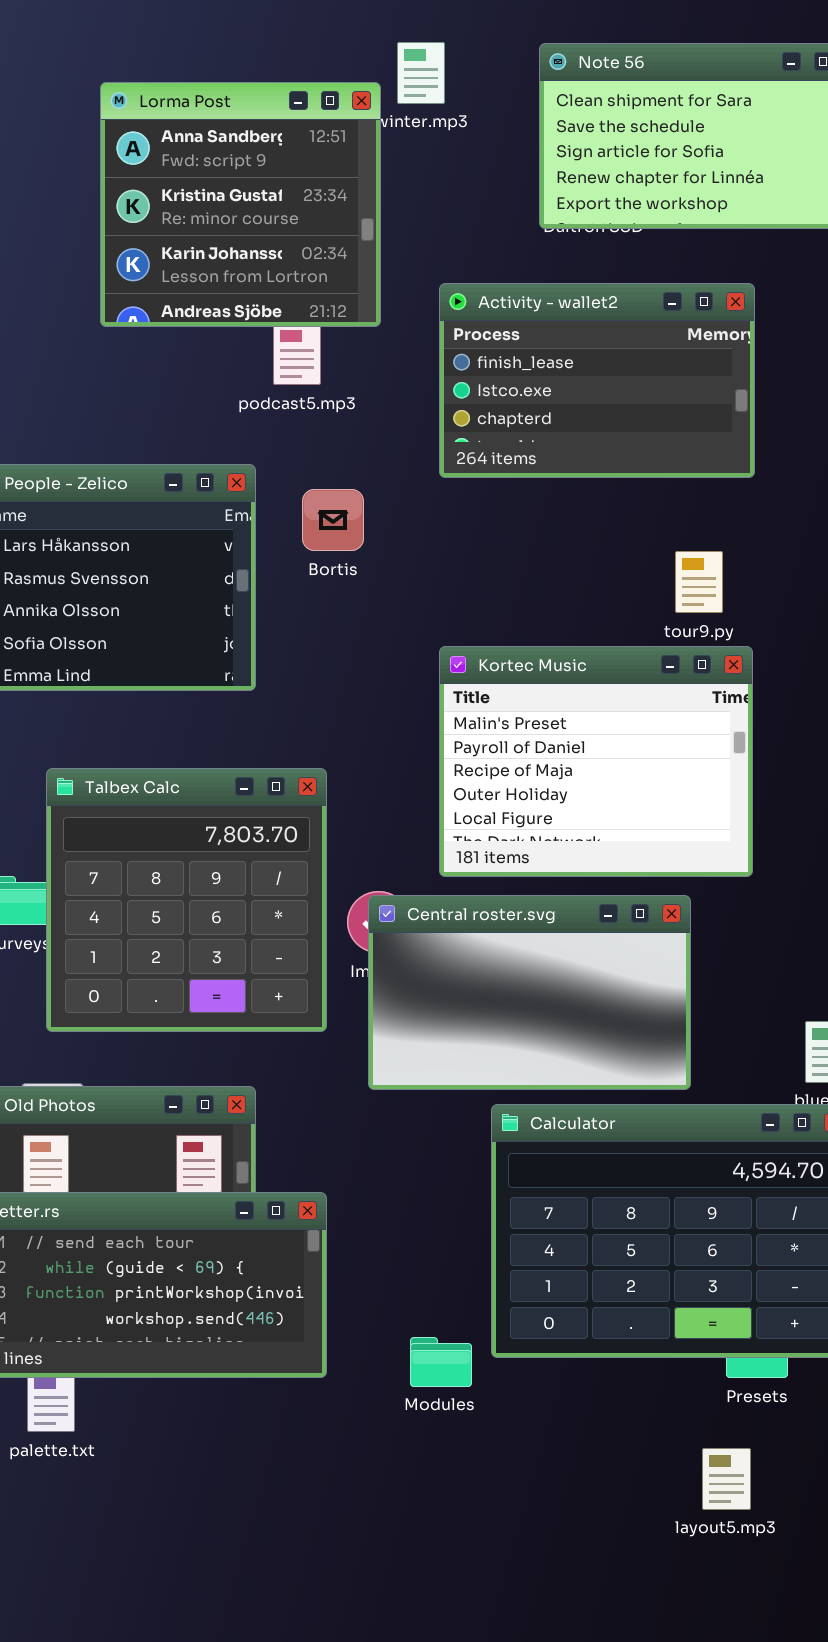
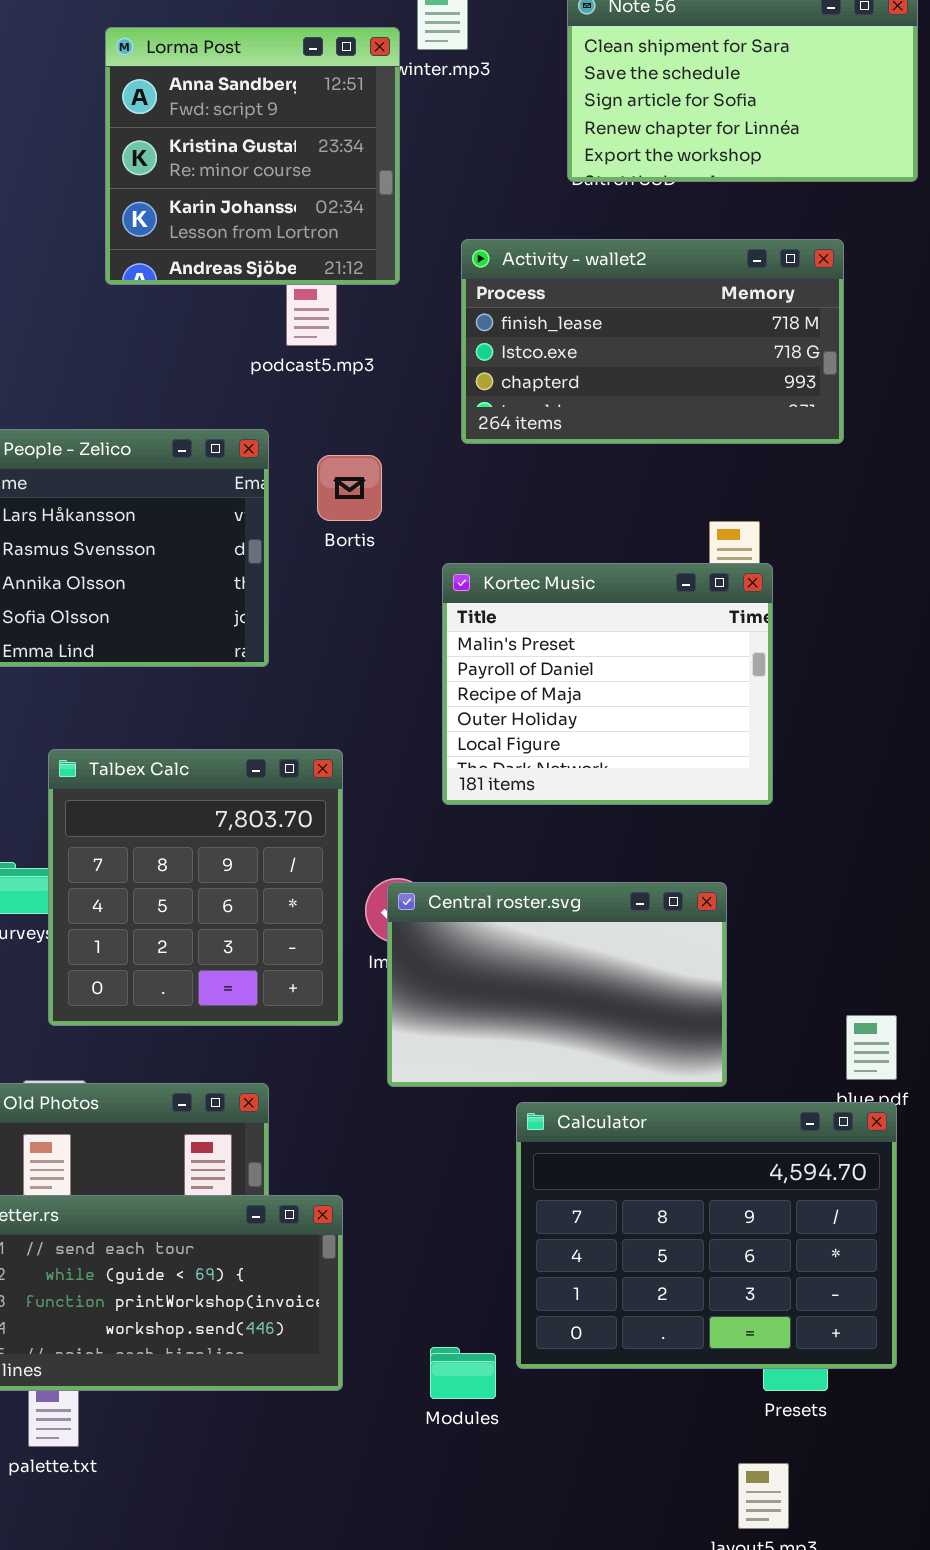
Activity - wallet2: [439,283,755,478] -> [461,239,844,444], resized
Kortec Music: [439,646,753,877] -> [442,563,773,805], moved

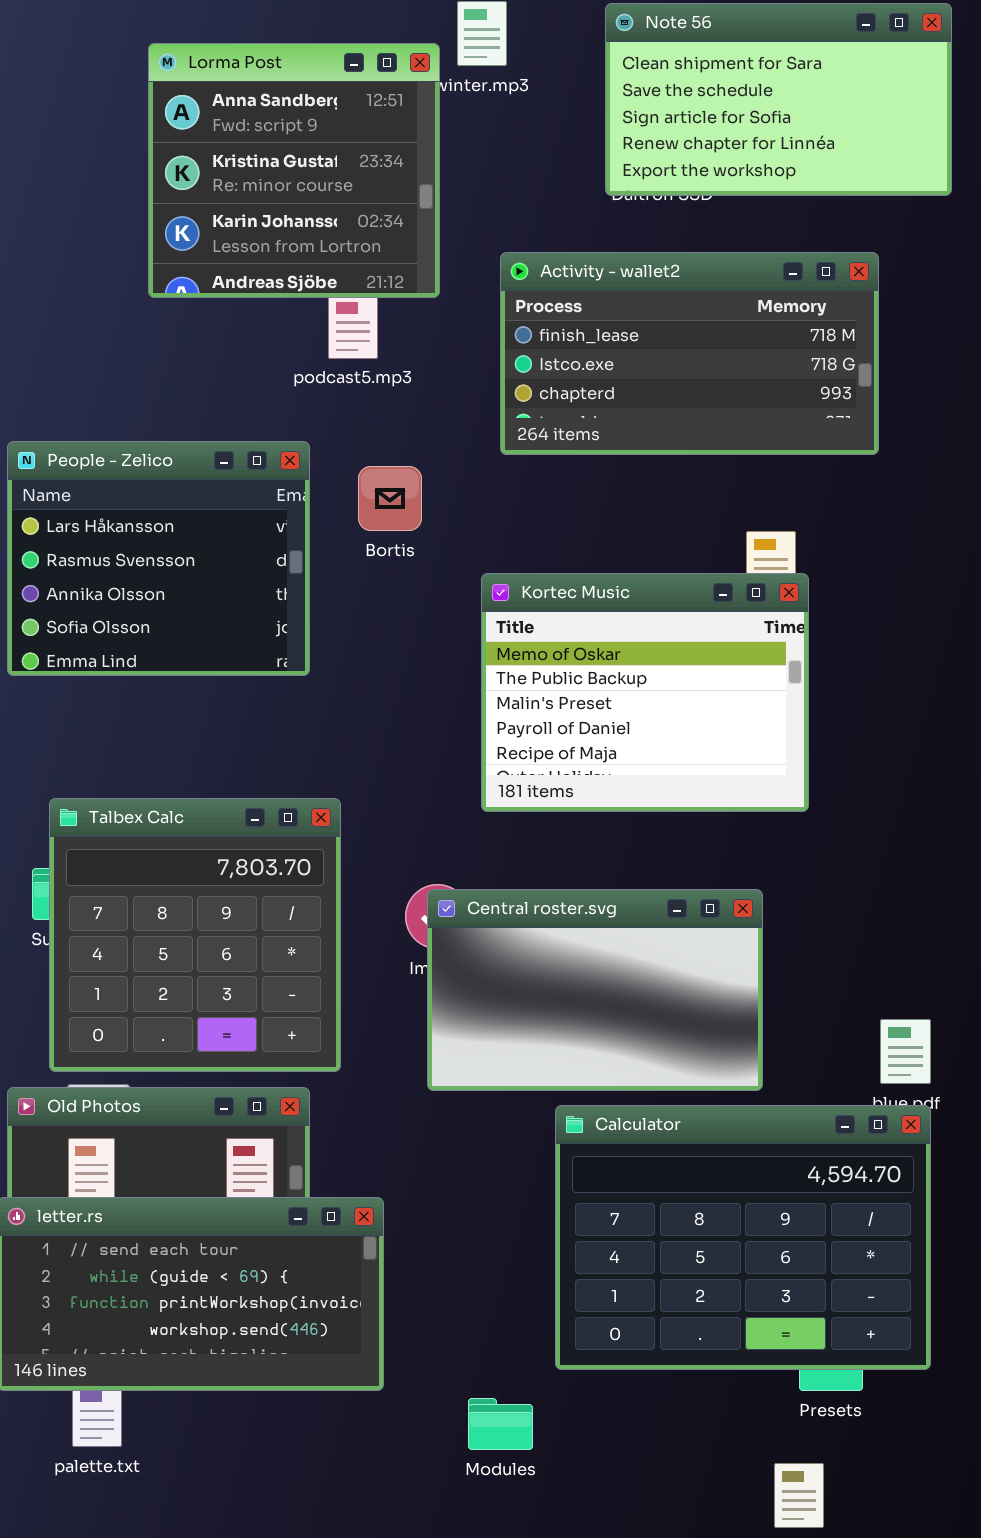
Kortec Music: [442,563,773,805] -> [481,573,809,812], scrolled up 2 rows
Talbex Calc: [48,749,343,1026] -> [49,798,341,1072], moved
Modules: [430,1347,496,1399] -> [468,1398,533,1450], moved

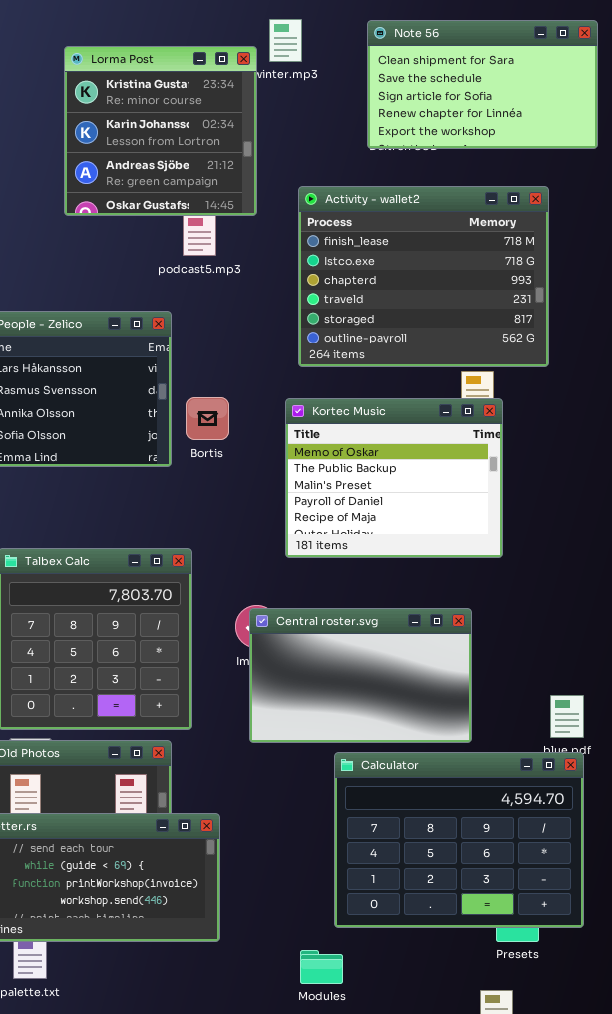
Lorma Post: [148,43,440,298] -> [64,46,257,216], scrolled down 1 row
Activity - wallet2: [500,252,879,455] -> [298,186,549,367], resized
Bortis: [358,466,422,531] -> [186,397,229,440], moved
Modules: [468,1398,533,1450] -> [300,950,343,984], moved

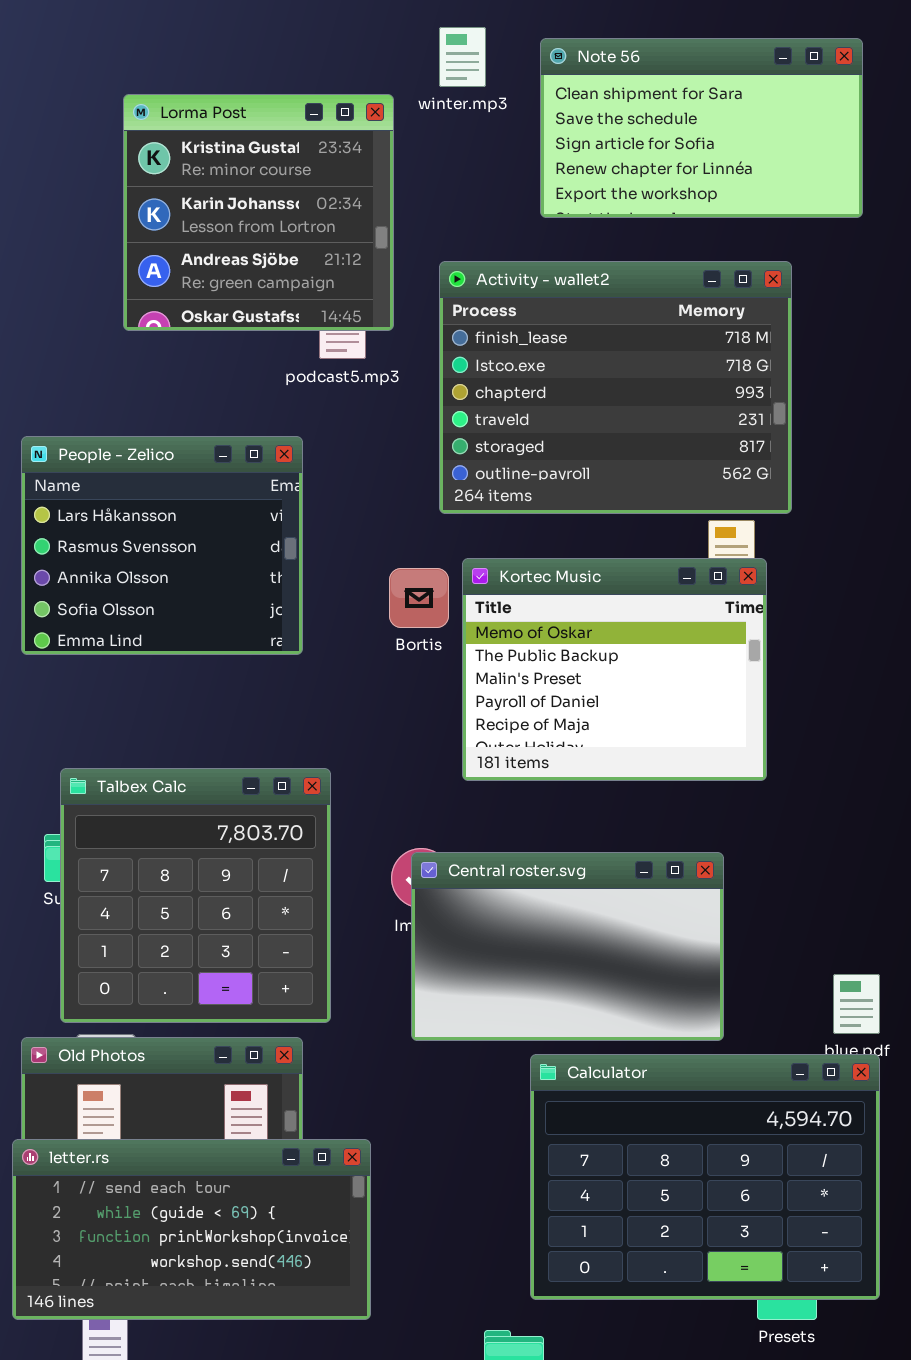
Note 56: [367,20,598,149] -> [540,38,863,218], moved
Lorma Post: [64,46,257,216] -> [123,94,394,331], moved
Activity - wallet2: [298,186,549,367] -> [439,261,792,514], moved
Bortis: [186,397,229,440] -> [389,568,449,628], moved

